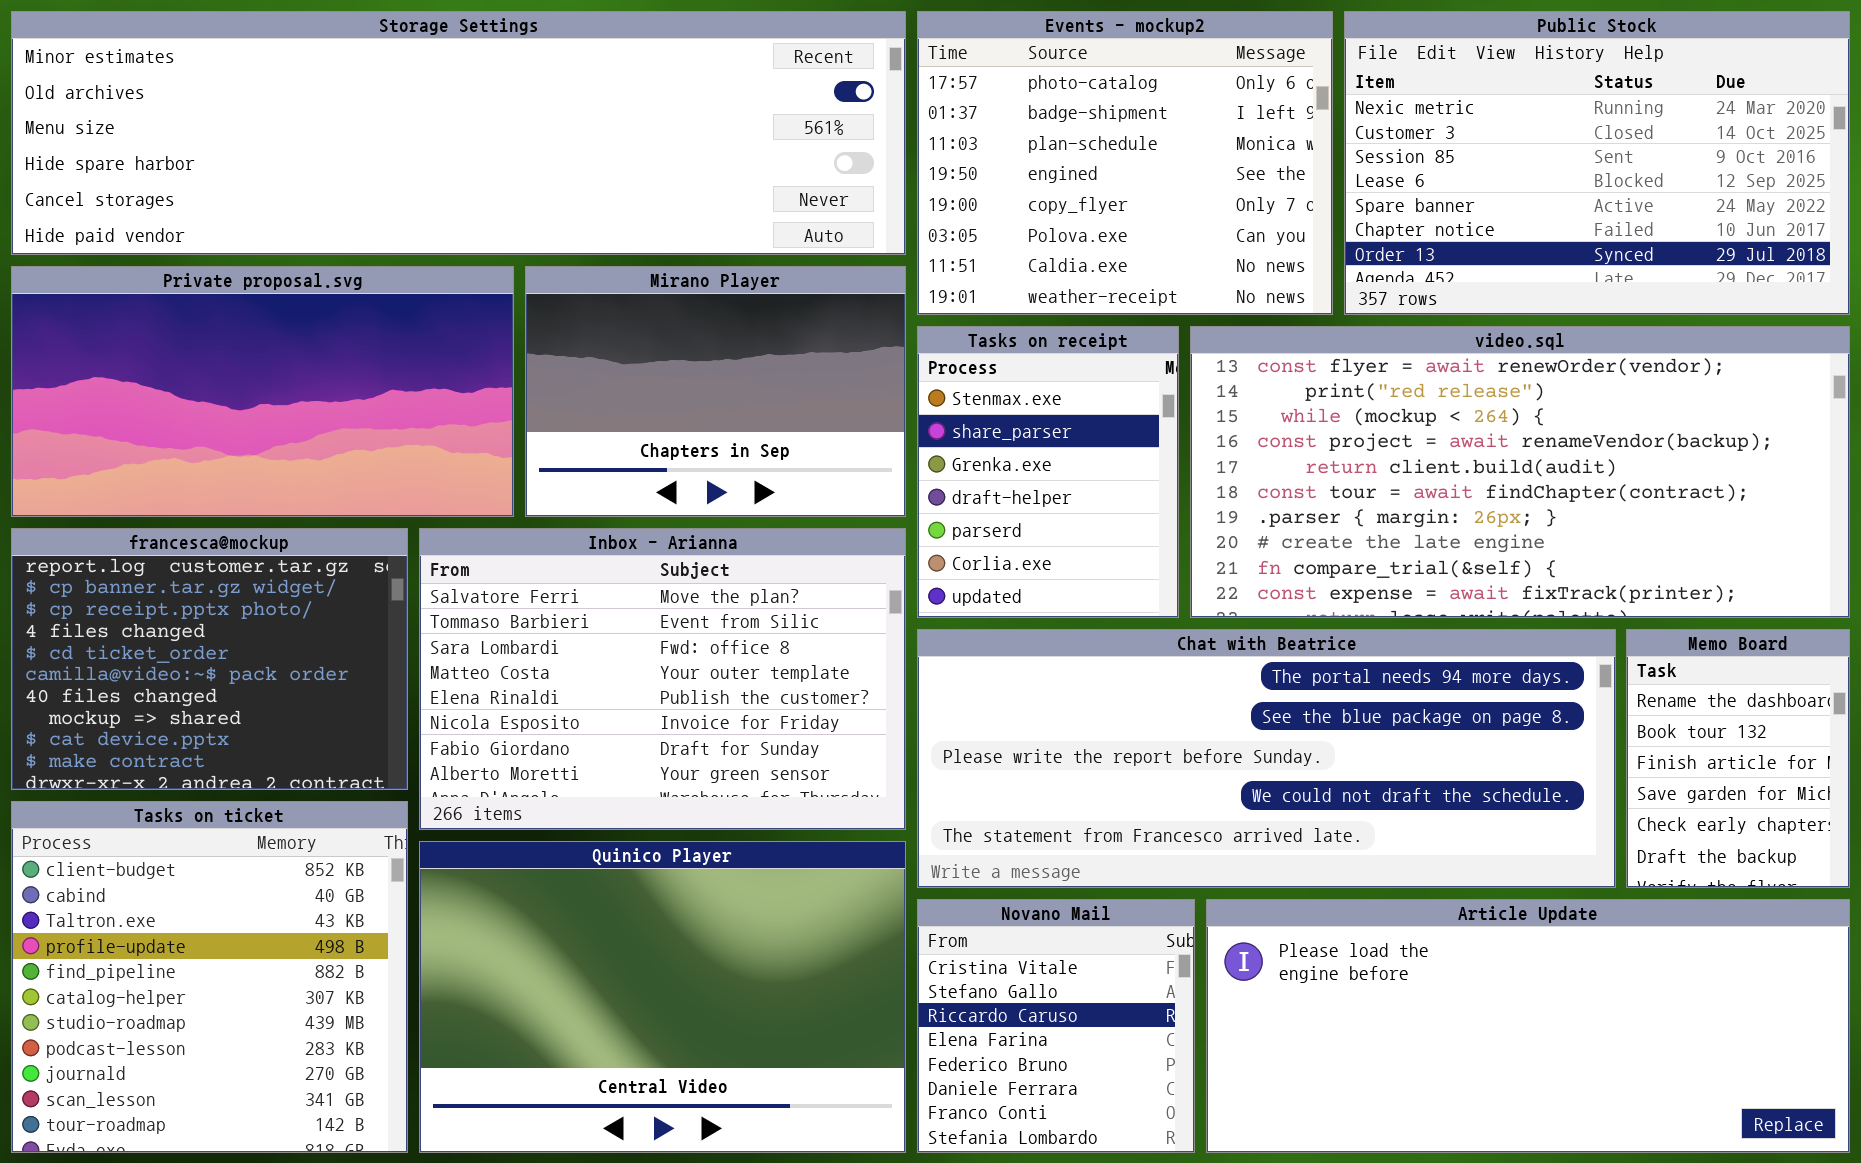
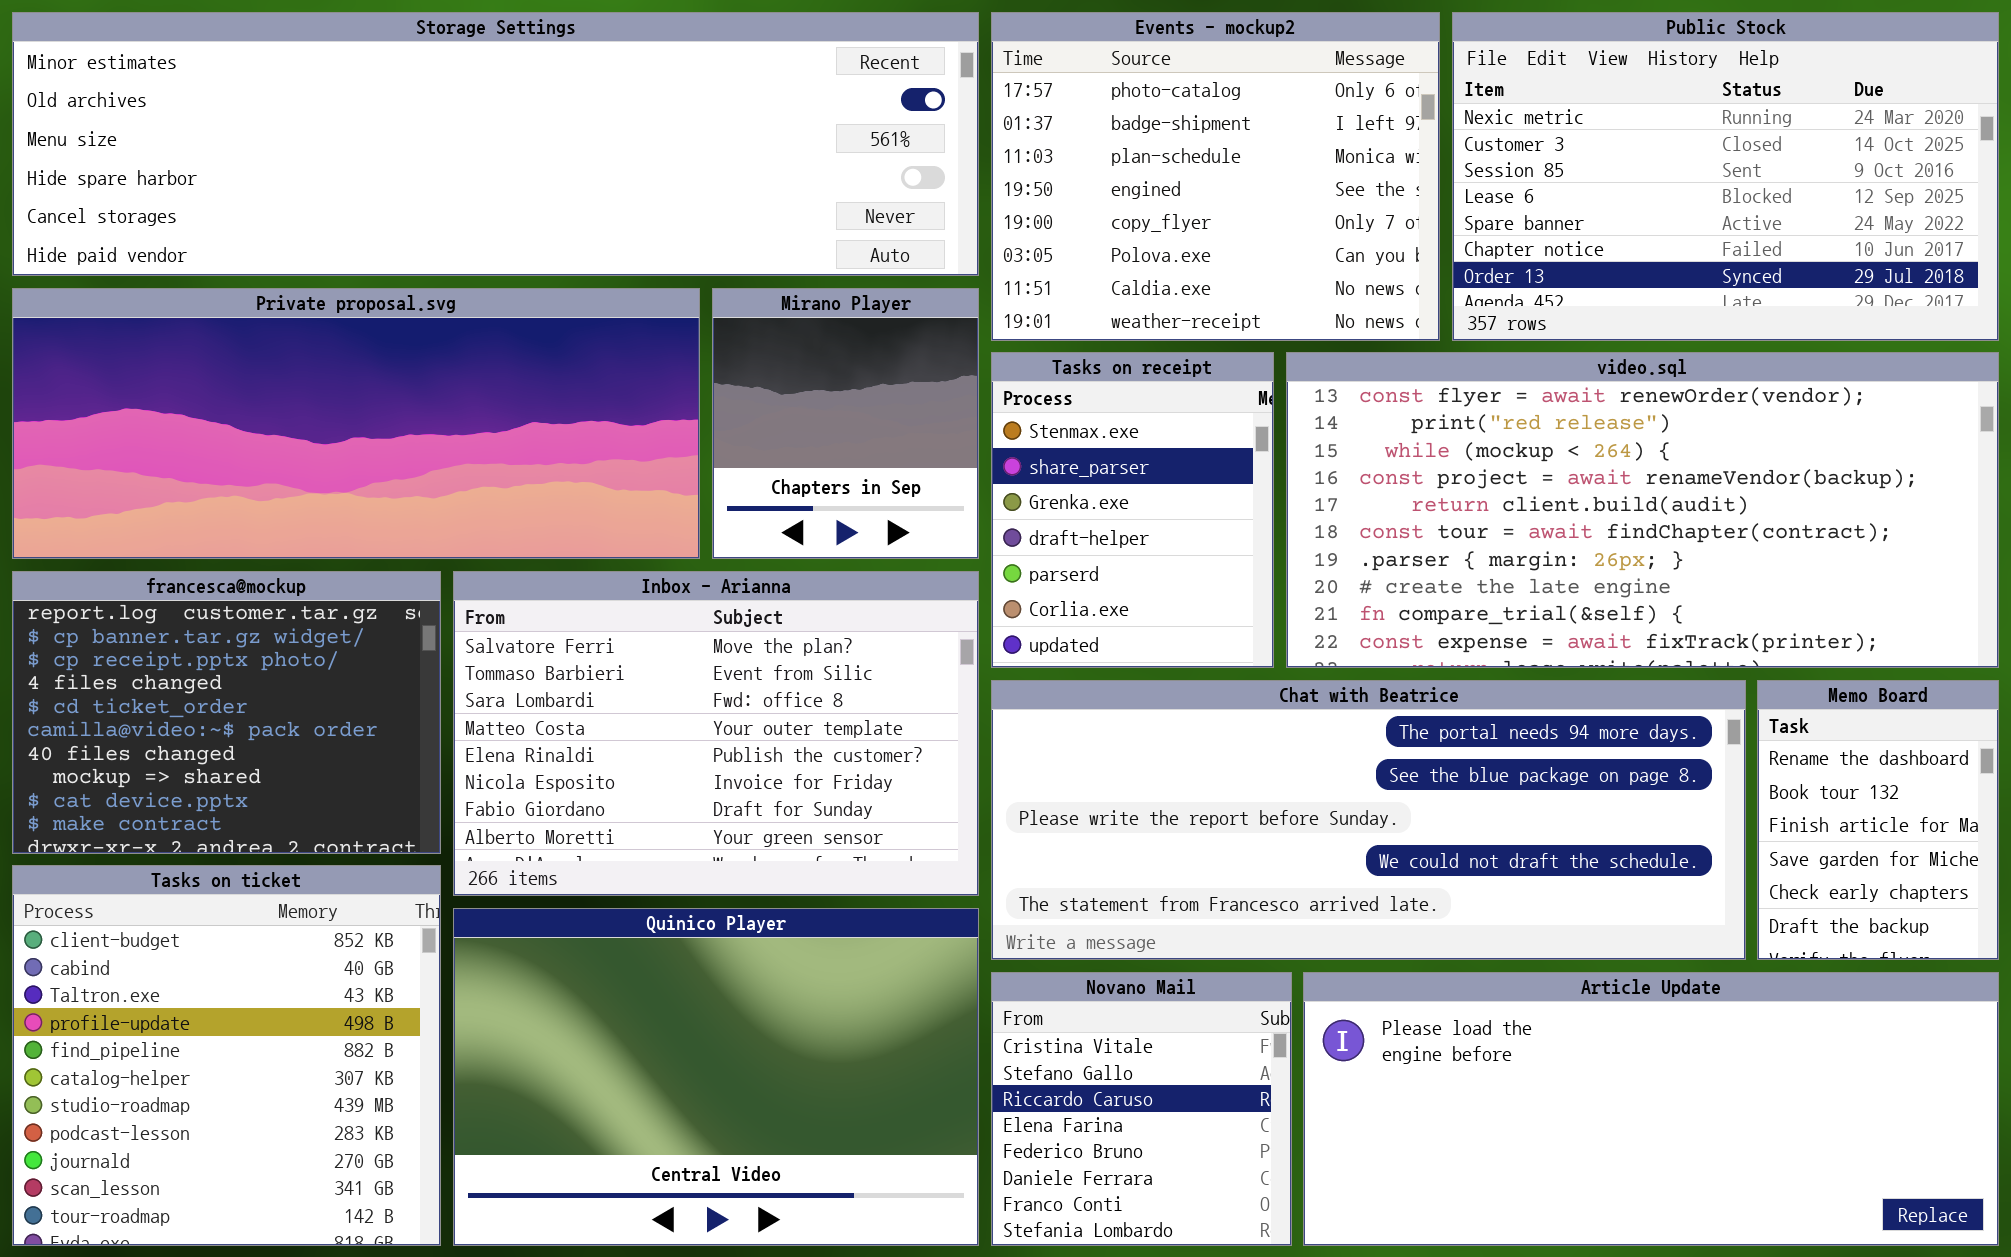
Private proposal.svg: [11,266,514,517] -> [12,288,700,559], resized
Mirano Player: [525,266,906,517] -> [712,288,979,559], resized

